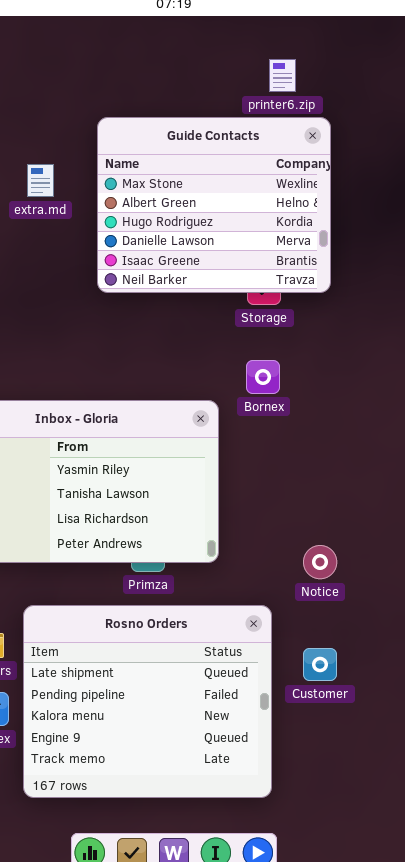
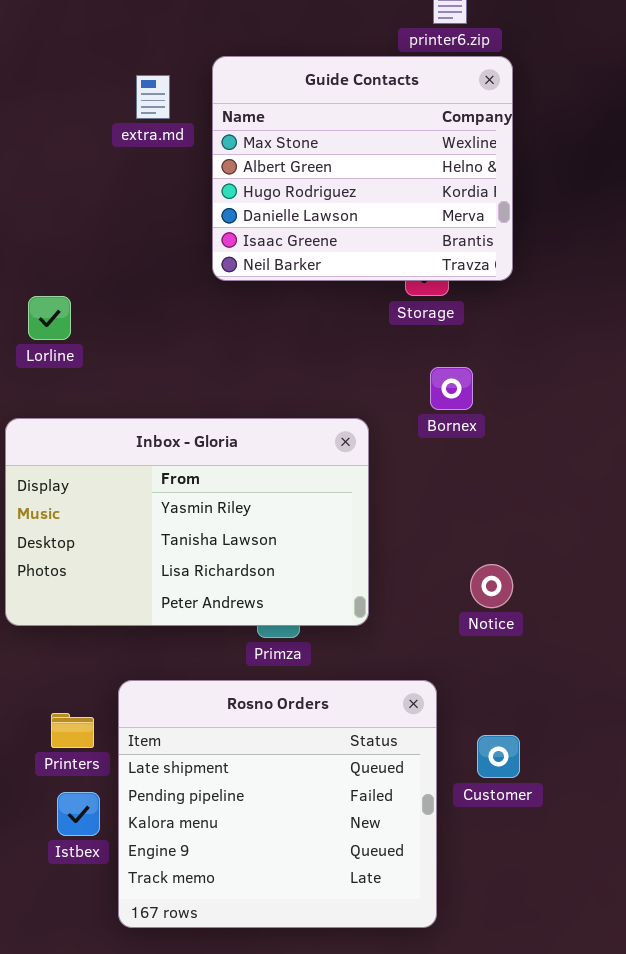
extra.md: [27,164,54,197] -> [136,75,170,119], moved
Bornex: [246,360,280,394] -> [430,367,473,410], moved
Notice: [303,545,337,579] -> [470,564,513,608], moved

